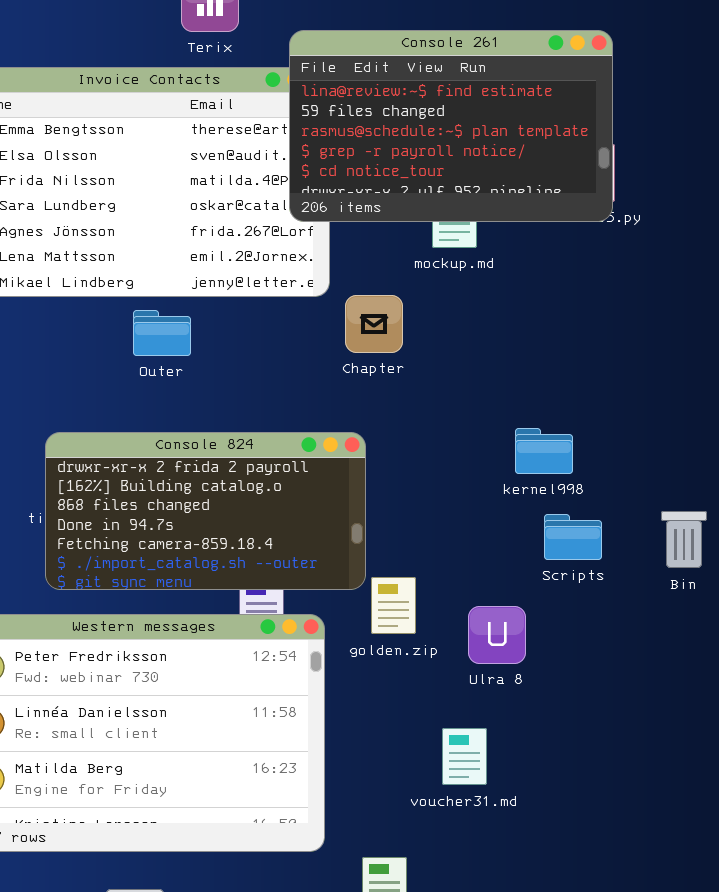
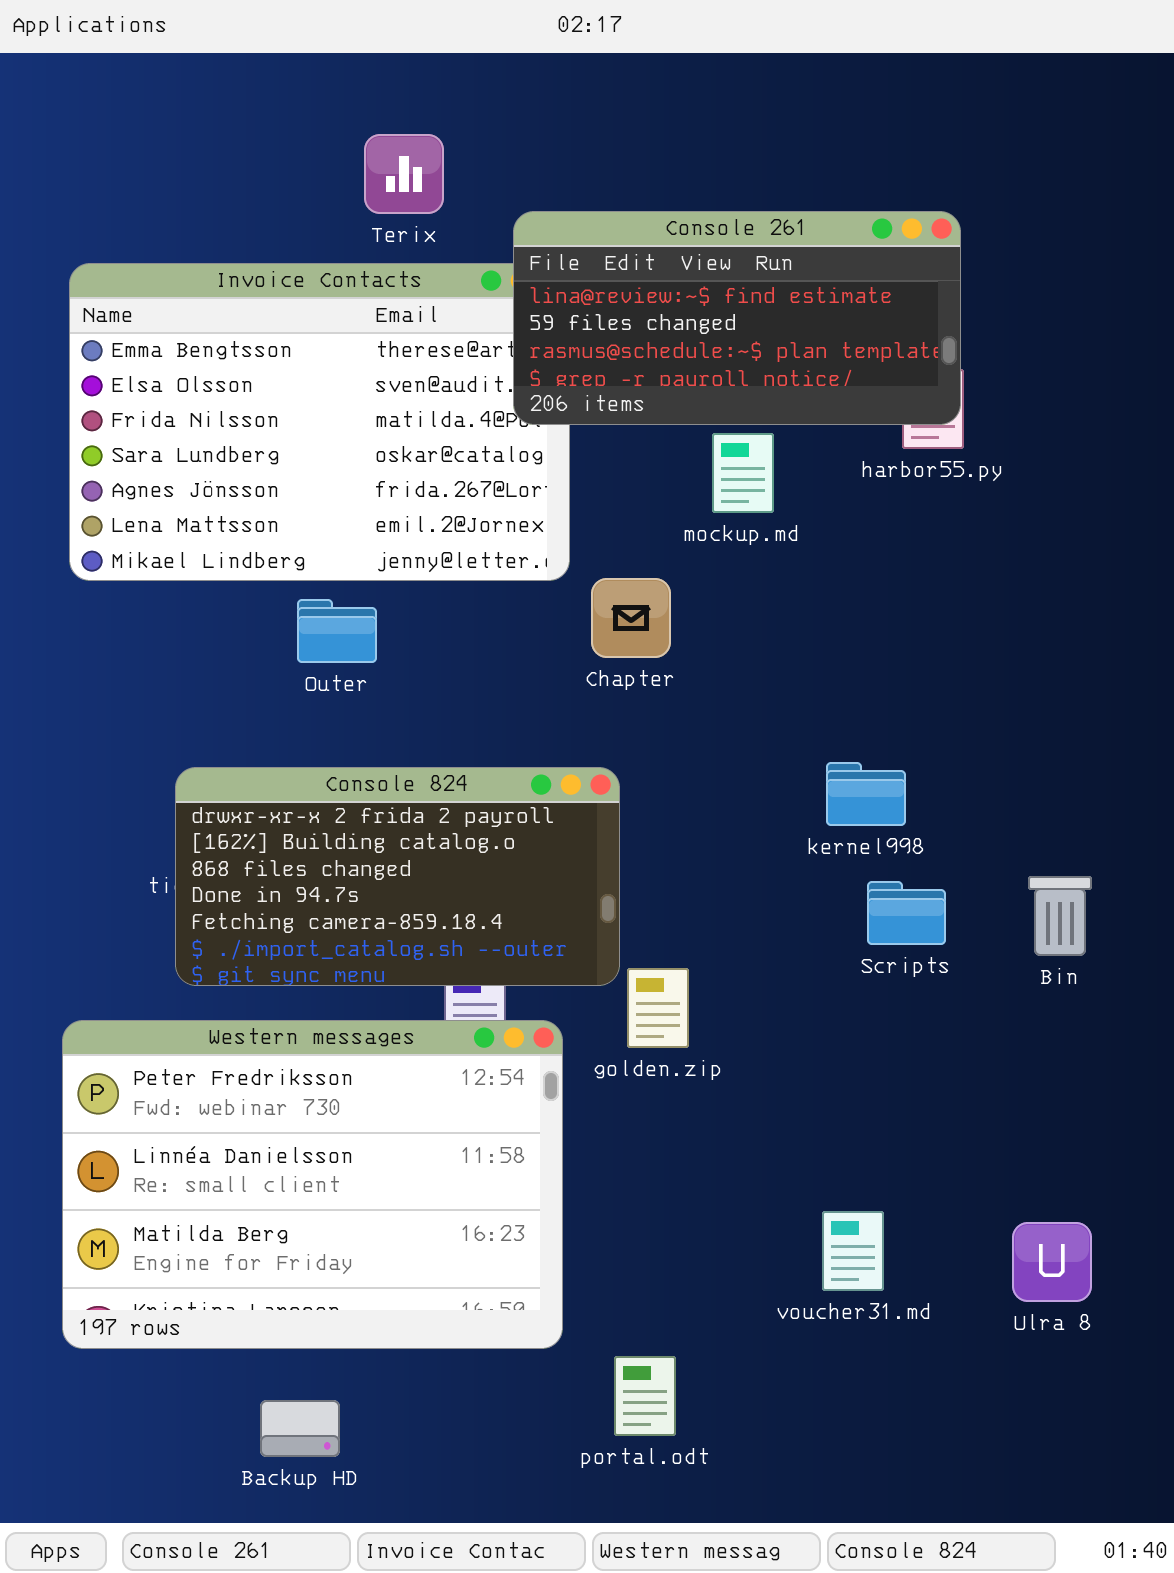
Console 261: [289,30,613,222] -> [513,211,961,425], resized
Ulra 8: [468,606,526,664] -> [1012,1222,1092,1302], moved
voucher31.md: [442,728,487,785] -> [822,1211,884,1291], moved

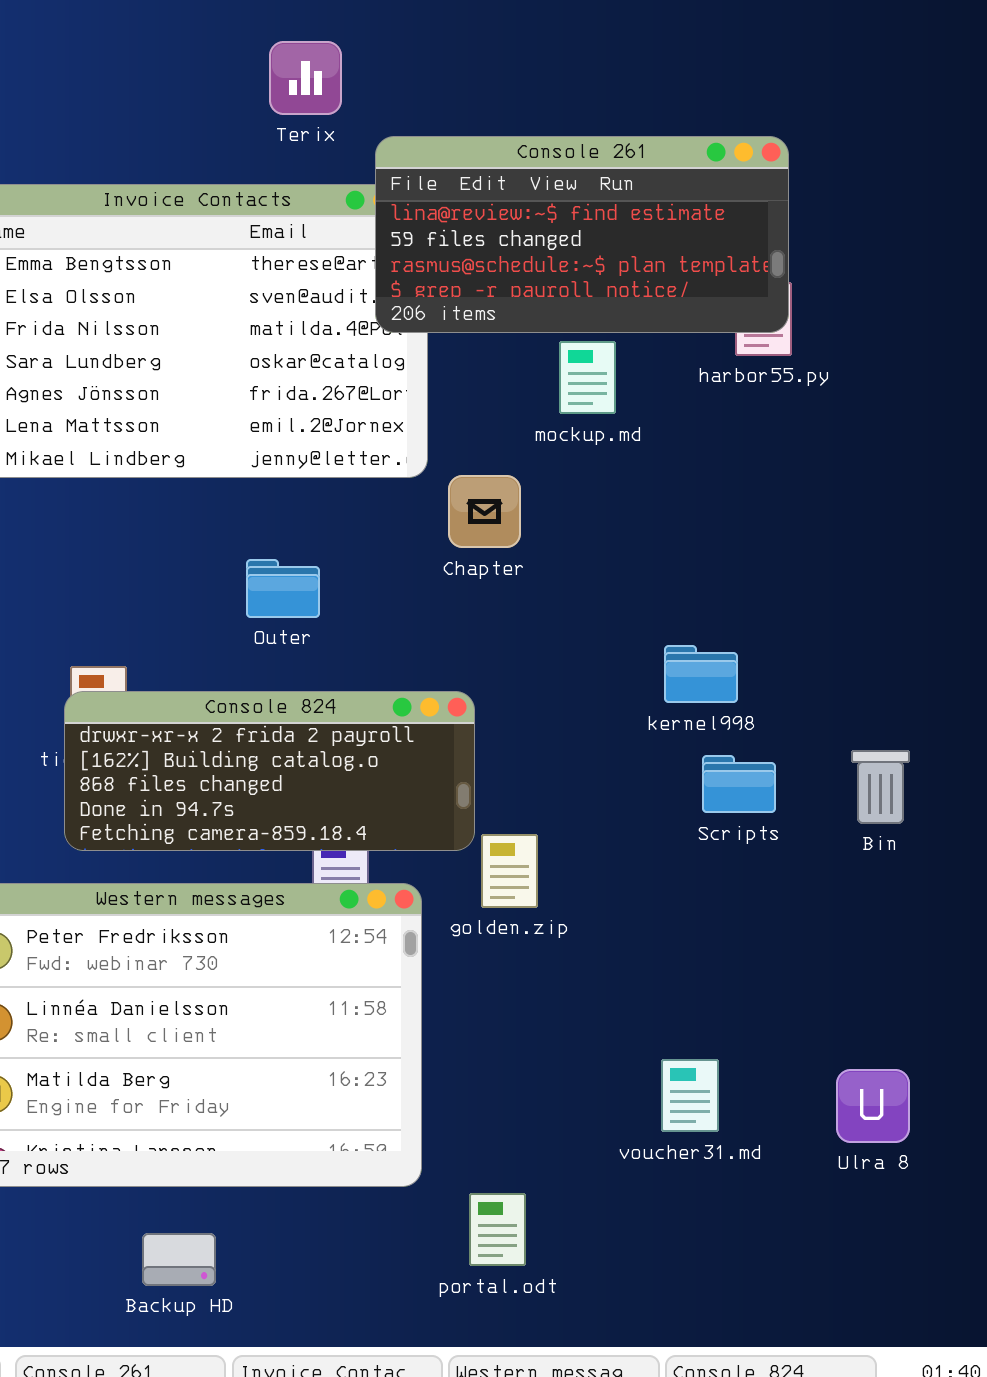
Terix: [364,134,444,214] -> [269,41,342,115], moved
Outer: [297,599,377,663] -> [246,559,320,618], moved
Console 824: [175,767,620,986] -> [64,691,475,851], resized

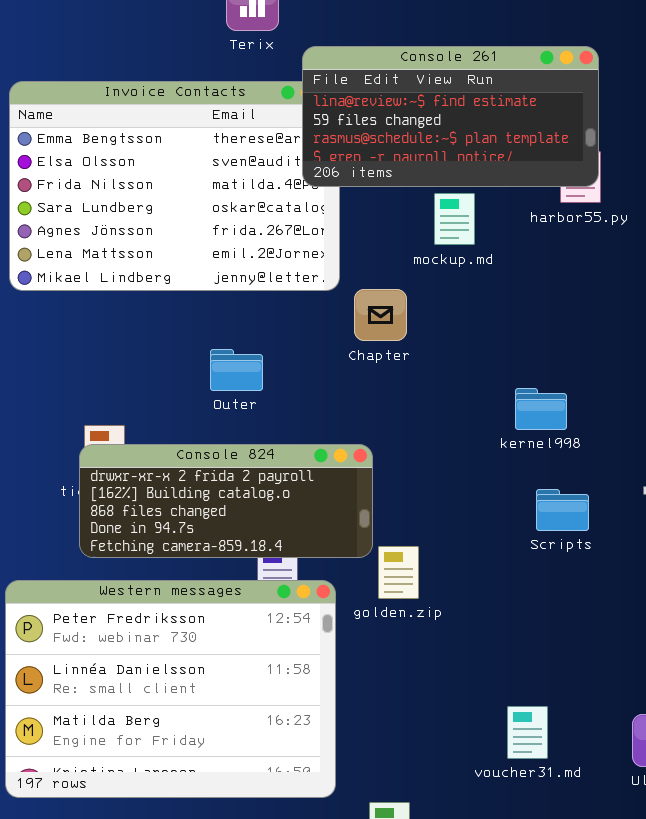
kernel998: [664,645,738,703] -> [515,388,567,430], moved

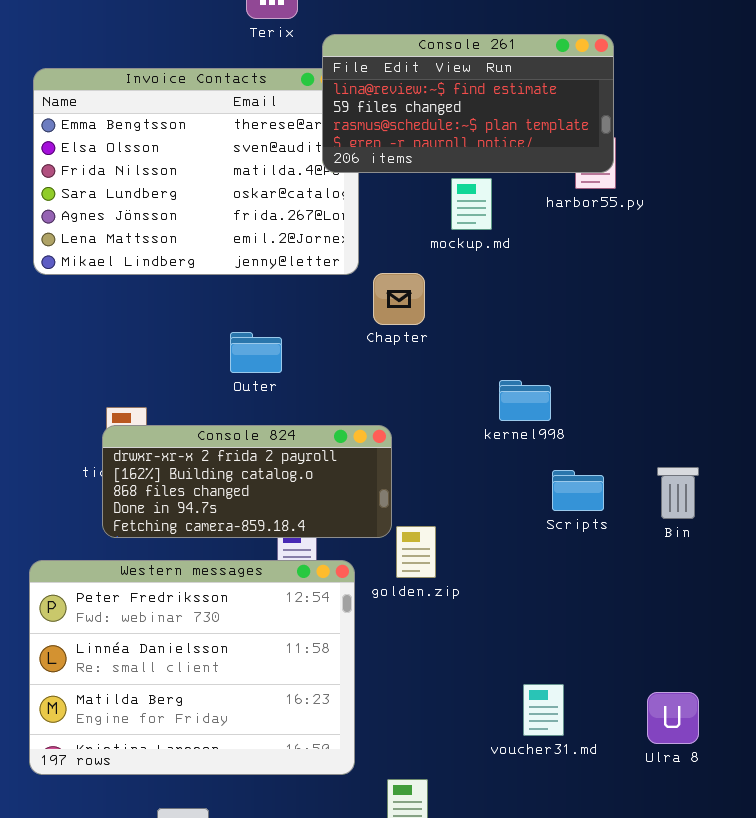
kernel998: [515,388,567,430] -> [499,380,551,421], moved

